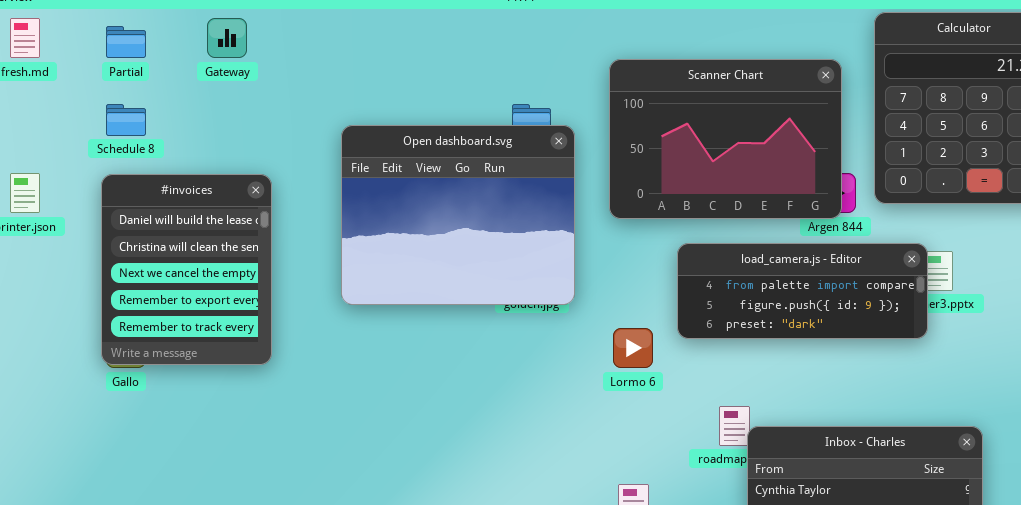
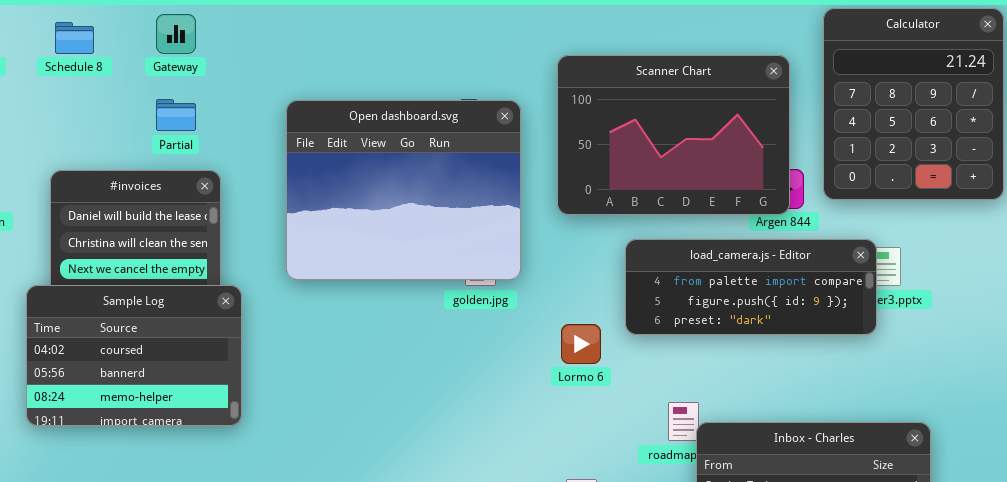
Partial: [106,26,146,58] -> [156,99,196,131], moved
Schedule 8: [106,104,146,136] -> [55,22,94,54], moved
Open dashboard.svg: [341,125,575,305] -> [286,100,521,280], moved
Sample Log: none -> [26,285,242,426], opened

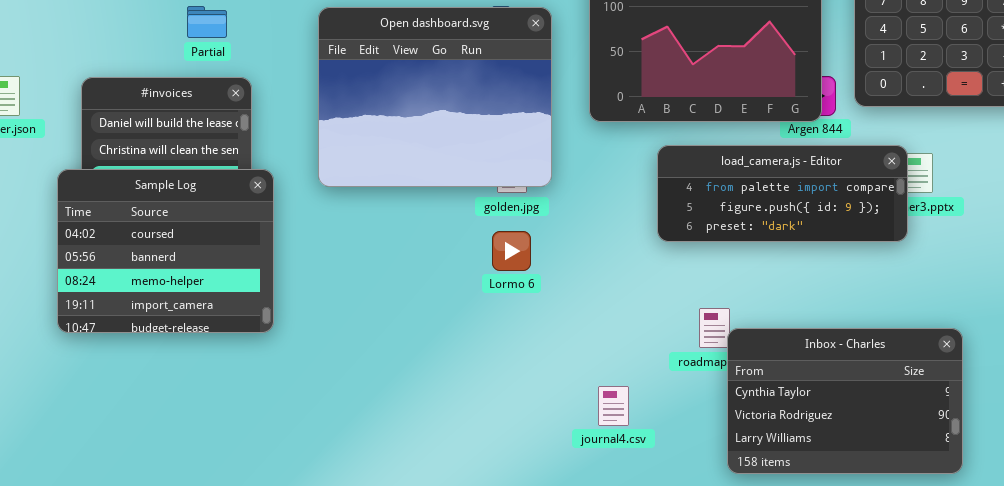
Sample Log: [26,285,242,426] -> [57,169,274,333], resized
Lormo 6: [561,324,601,364] -> [492,231,531,271], moved

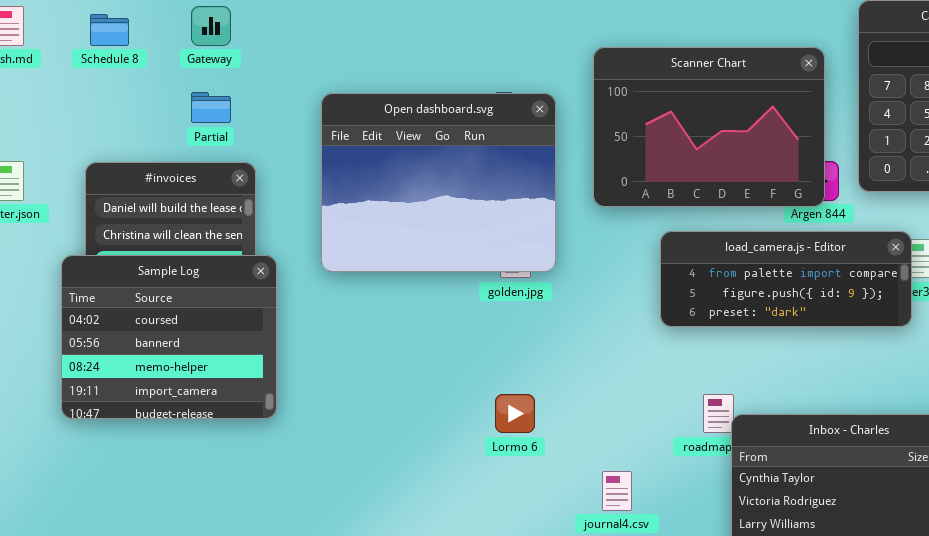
Lormo 6: [492,231,531,271] -> [495,394,535,433], moved

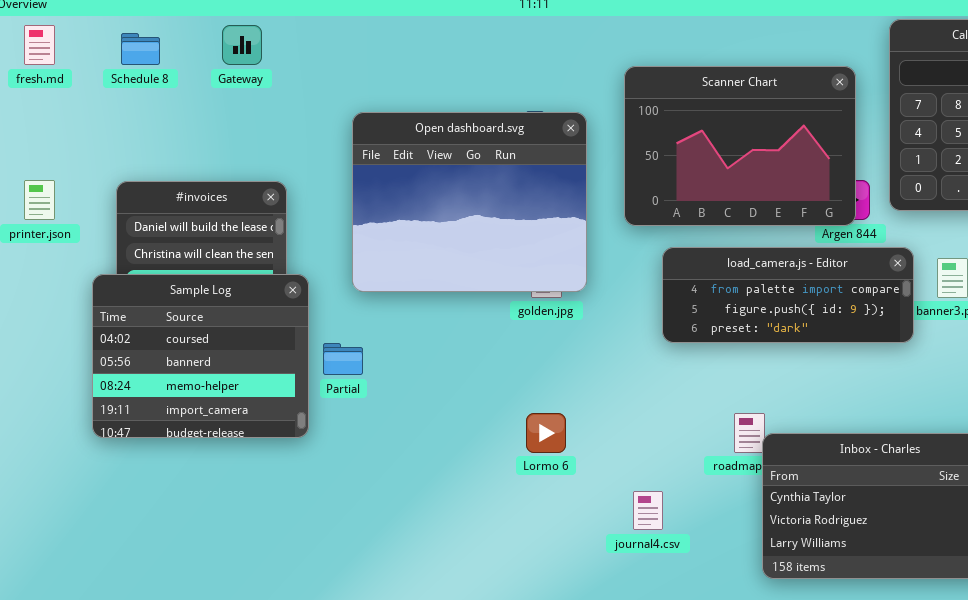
Partial: [191,92,231,123] -> [323,343,363,375], moved
load_camera.js - Editor: [660,231,912,327] -> [662,247,914,343], moved

